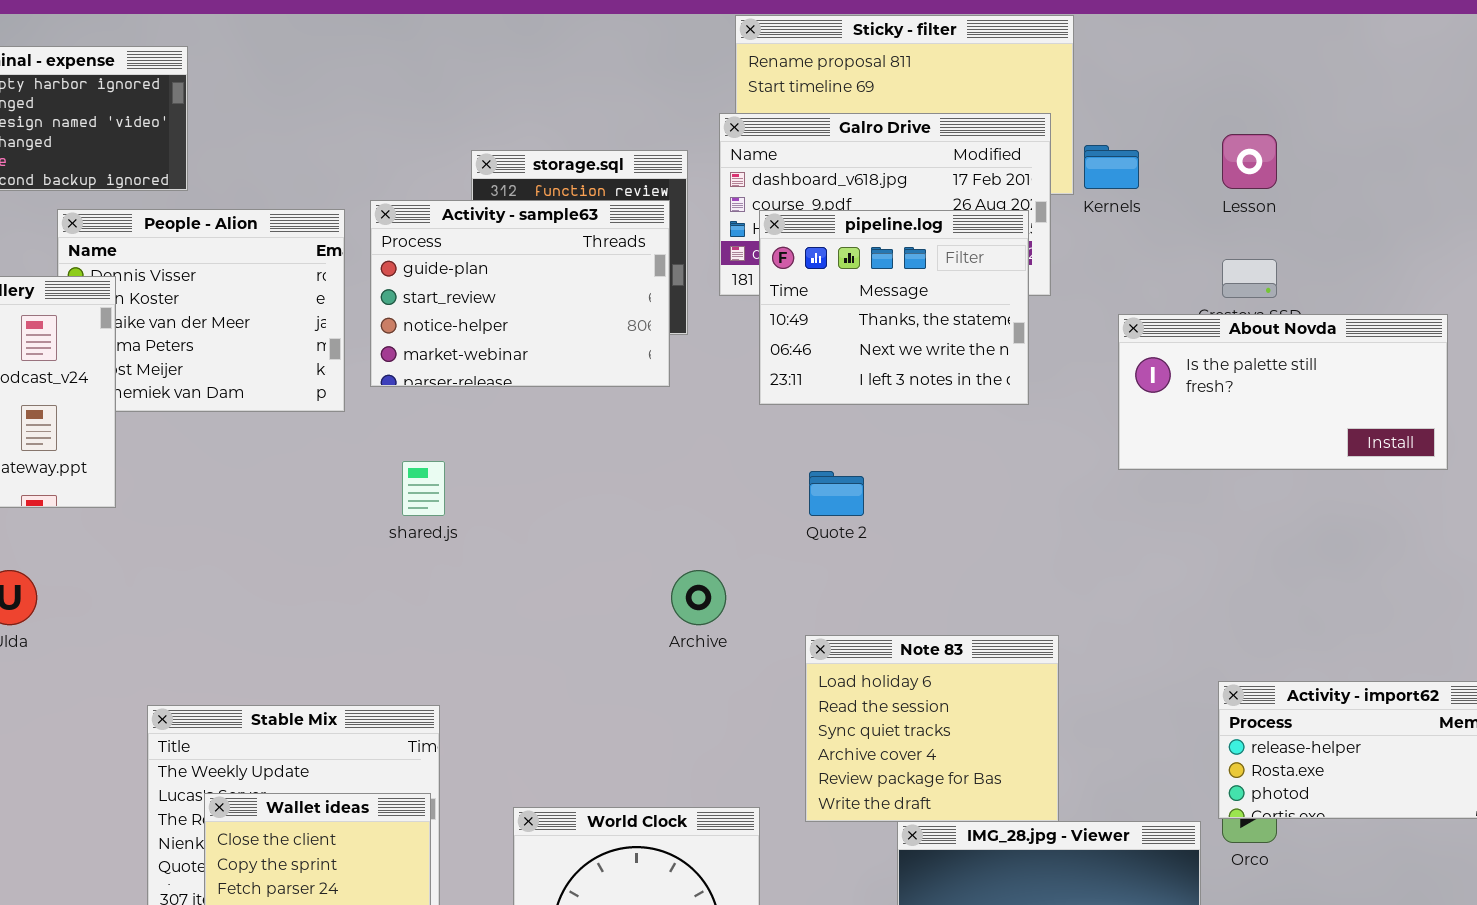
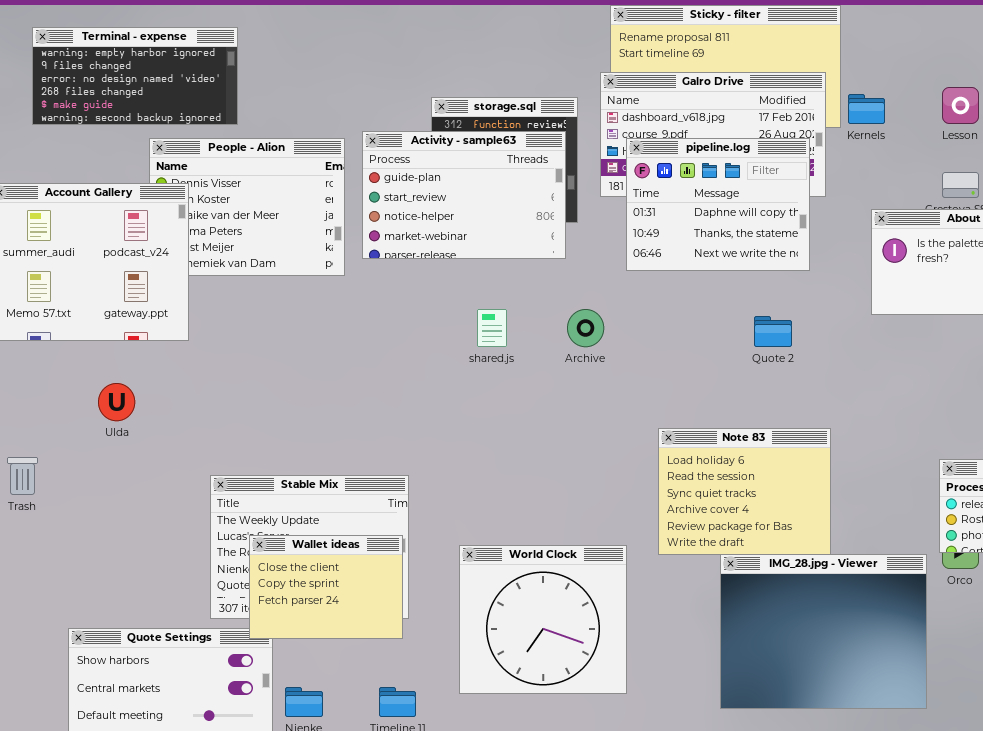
pipeline.log: [759,210,1029,405] -> [626,138,810,271], scrolled up 1 row
shared.js: [402,461,445,516] -> [477,309,507,347], moved
Quote 2: [809,471,864,516] -> [754,316,792,347], moved
Archive: [671,570,726,625] -> [567,309,604,347], moved

